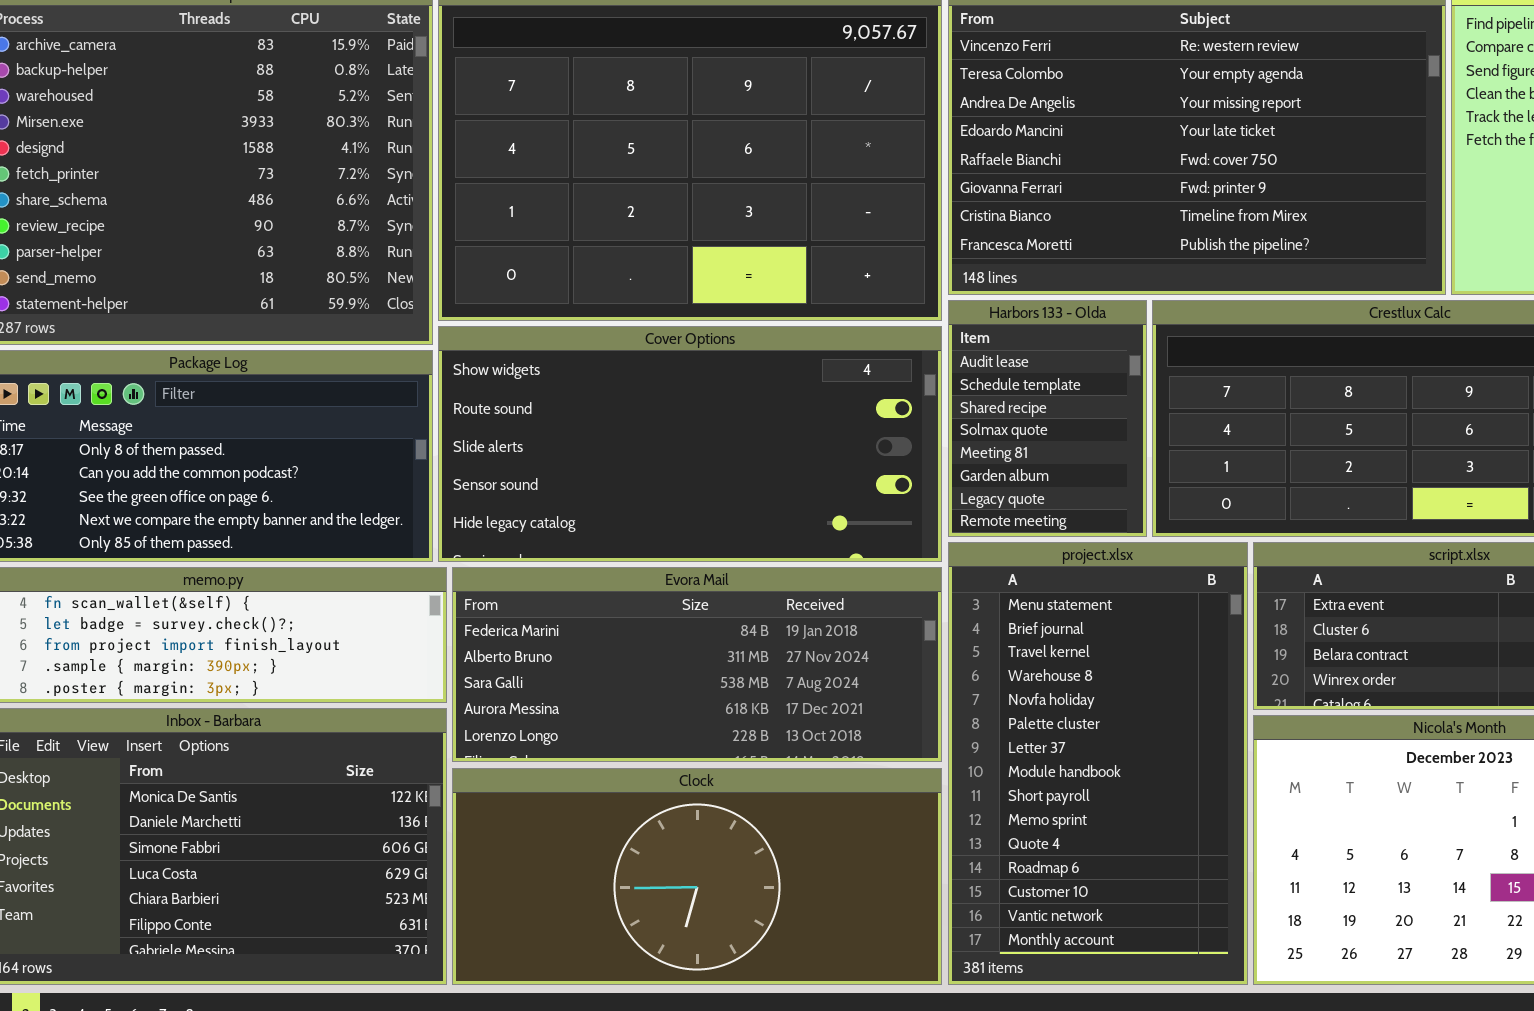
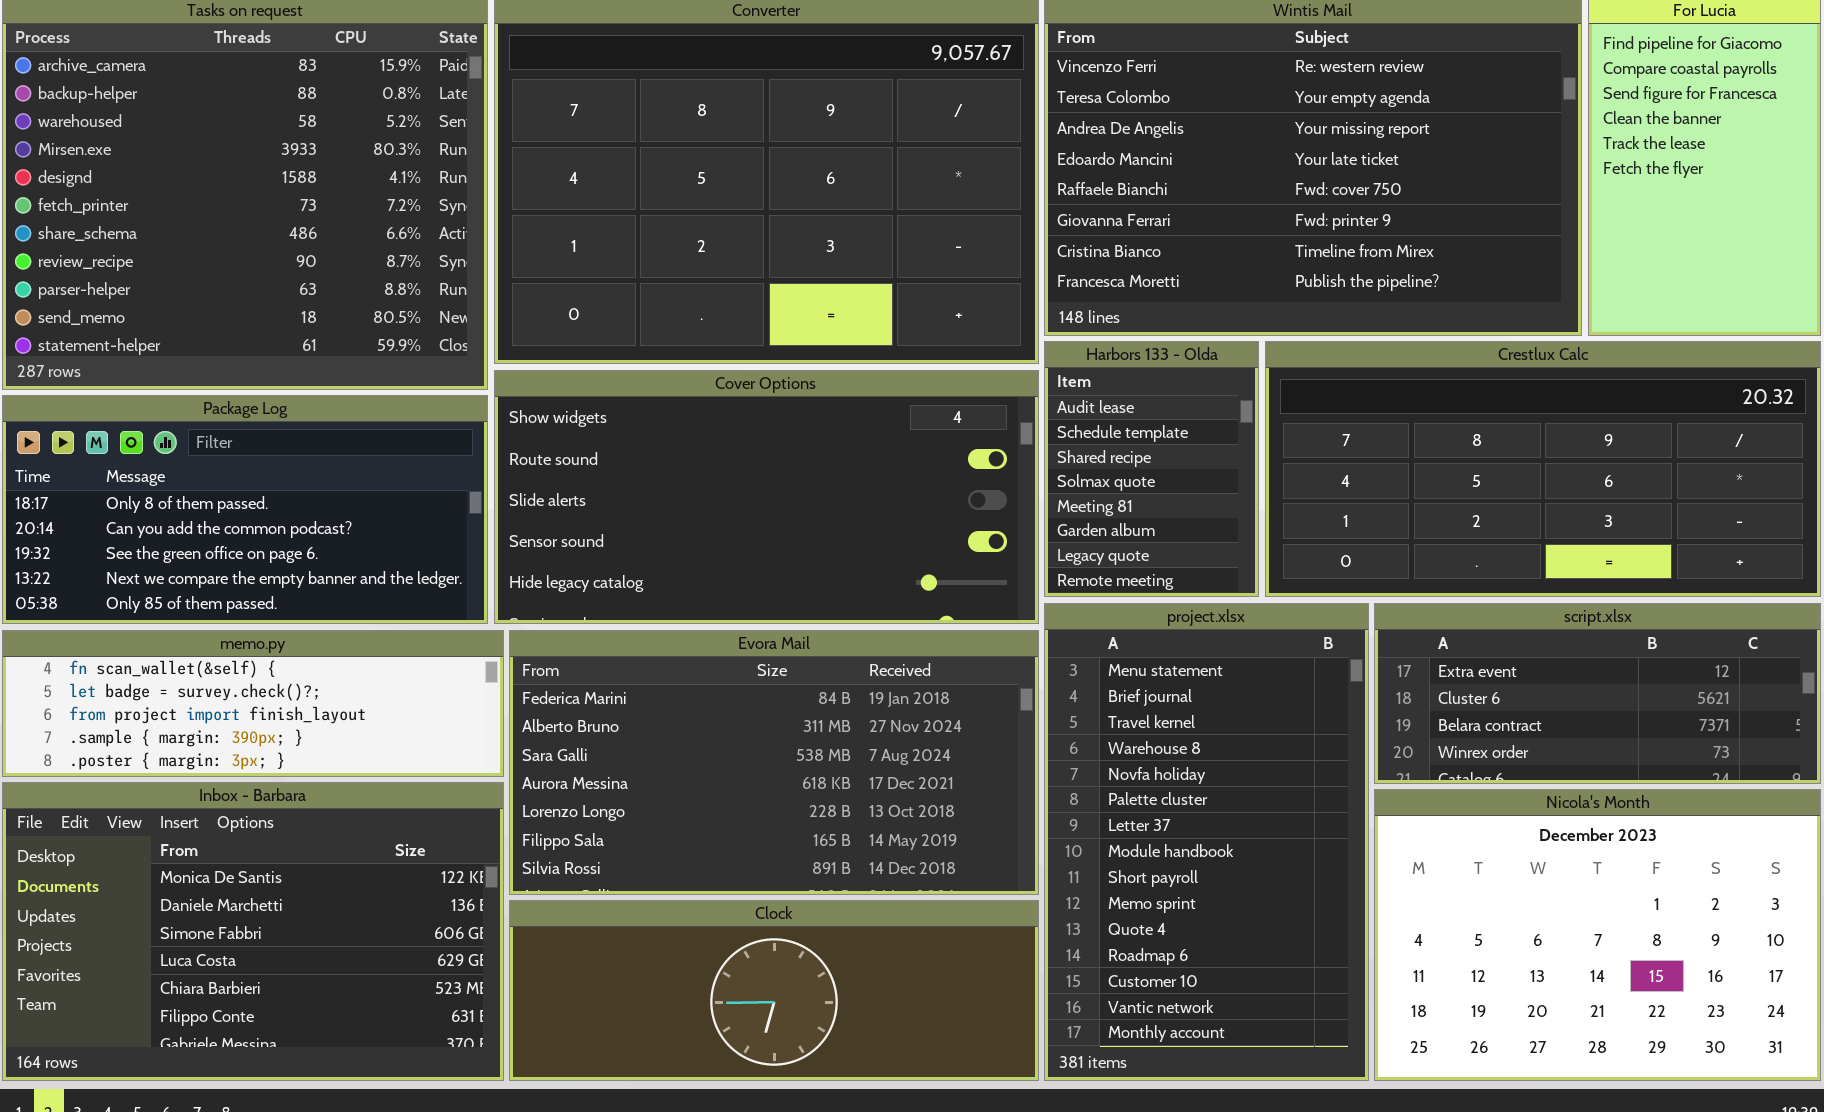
Evora Mail: [452,567,942,762] -> [509,630,1039,895], resized
Clock: [452,768,942,985] -> [509,900,1039,1081], resized

